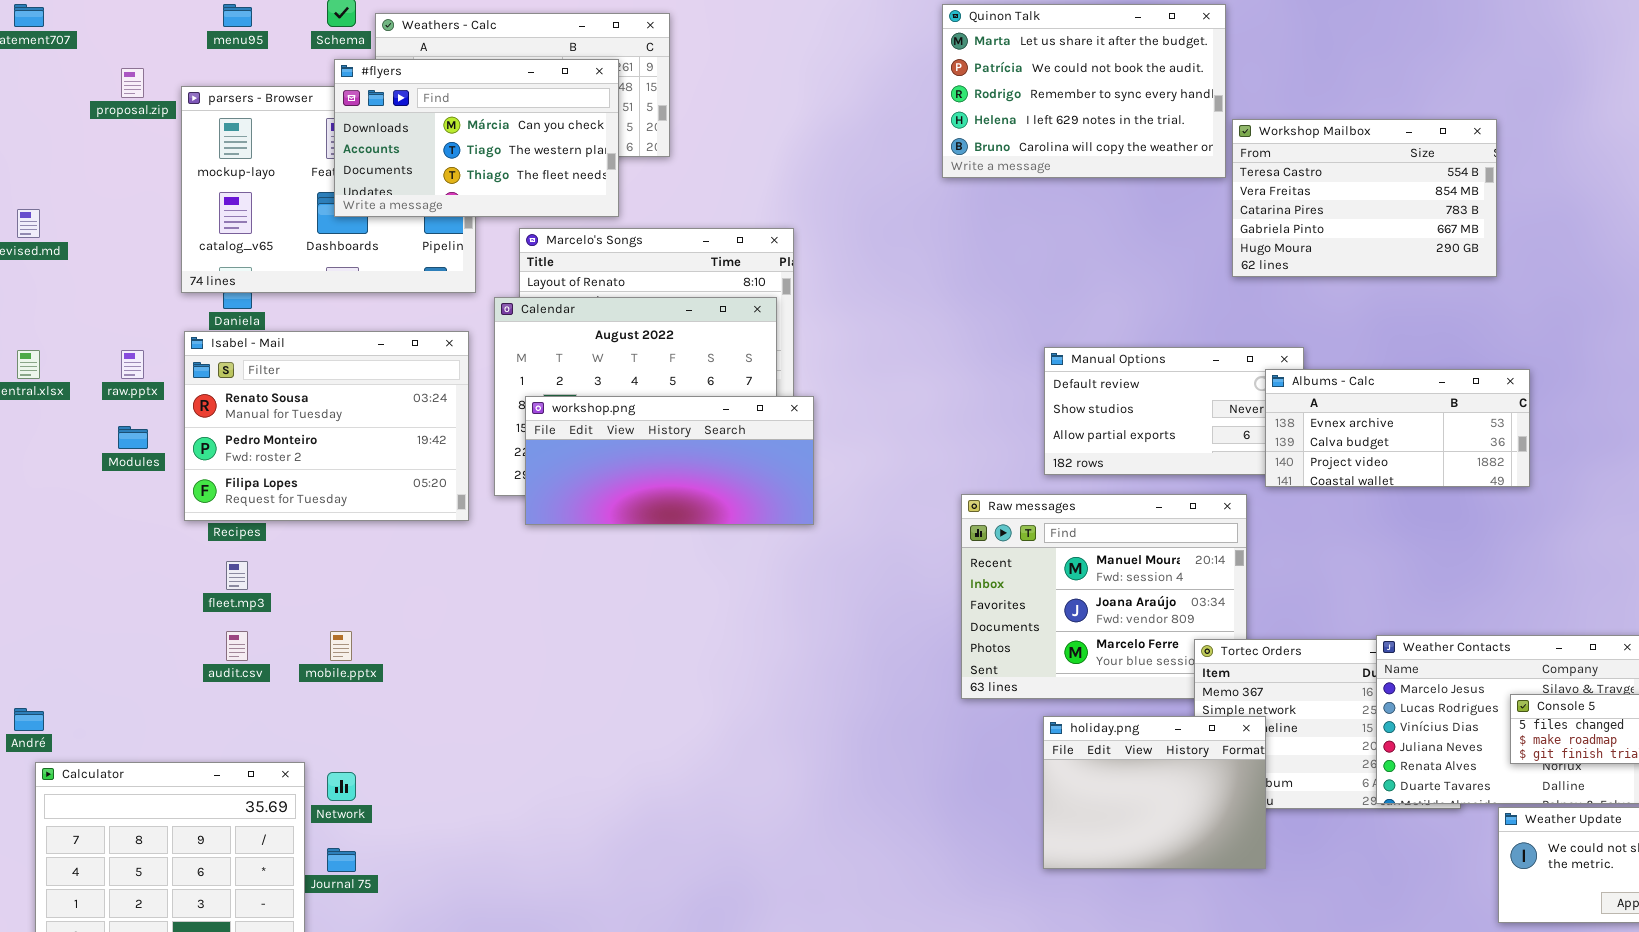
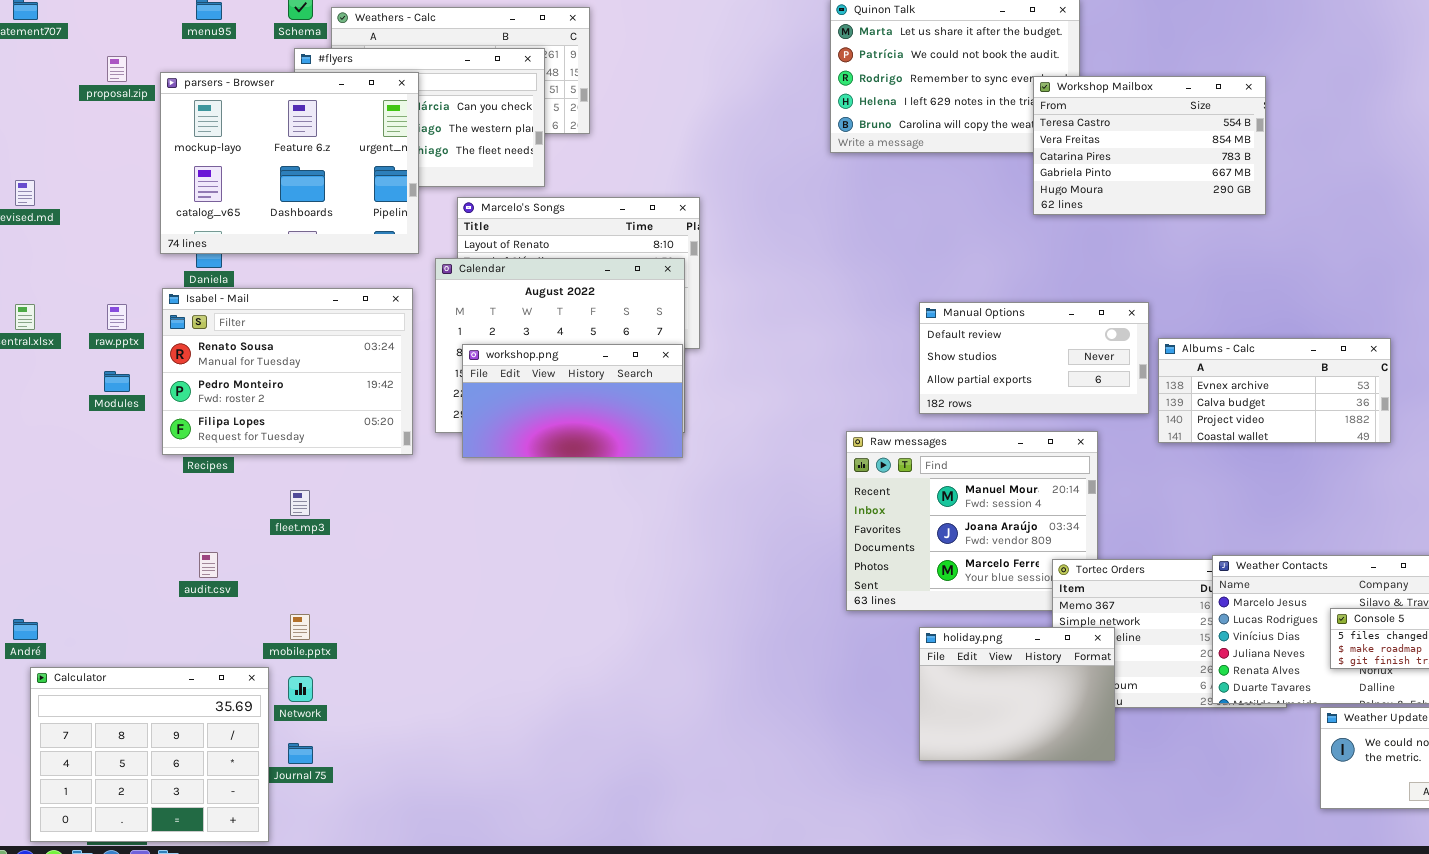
parsers - Browser: [181,86,476,293] -> [160,72,419,254], raised
Workshop Mailbox: [1232,119,1497,277] -> [1033,76,1266,215], moved
Albums - Calc: [1265,369,1530,487] -> [1158,338,1391,443], moved
workshop.png: [525,396,814,525] -> [462,344,683,458], resized
fleet.mp3: [226,561,248,590] -> [290,490,310,516], moved
mobile.pptx: [330,631,352,661] -> [290,614,310,640], moved

